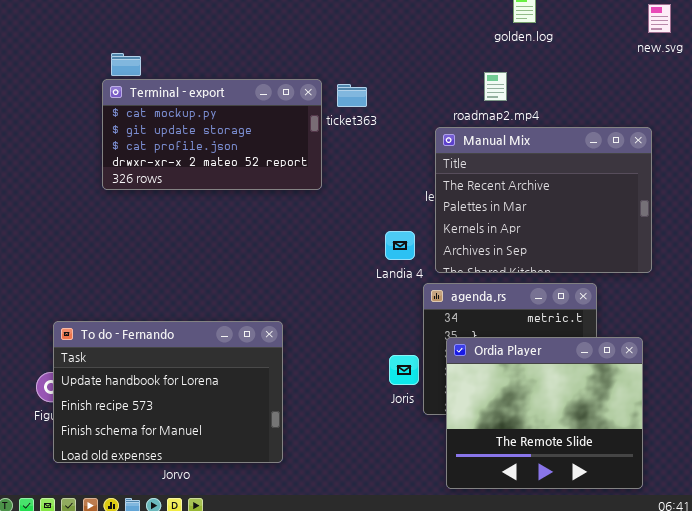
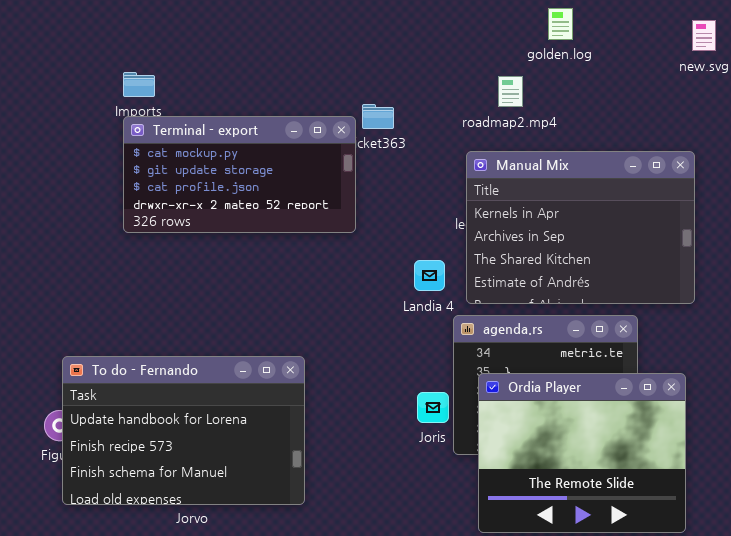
roadmap2.mp4: [484,72,507,101] -> [498,76,523,107], moved
Terminal - export: [102,79,322,190] -> [123,116,356,233], moved
Manual Mix: [435,127,652,273] -> [466,151,695,304], scrolled down 2 rows

